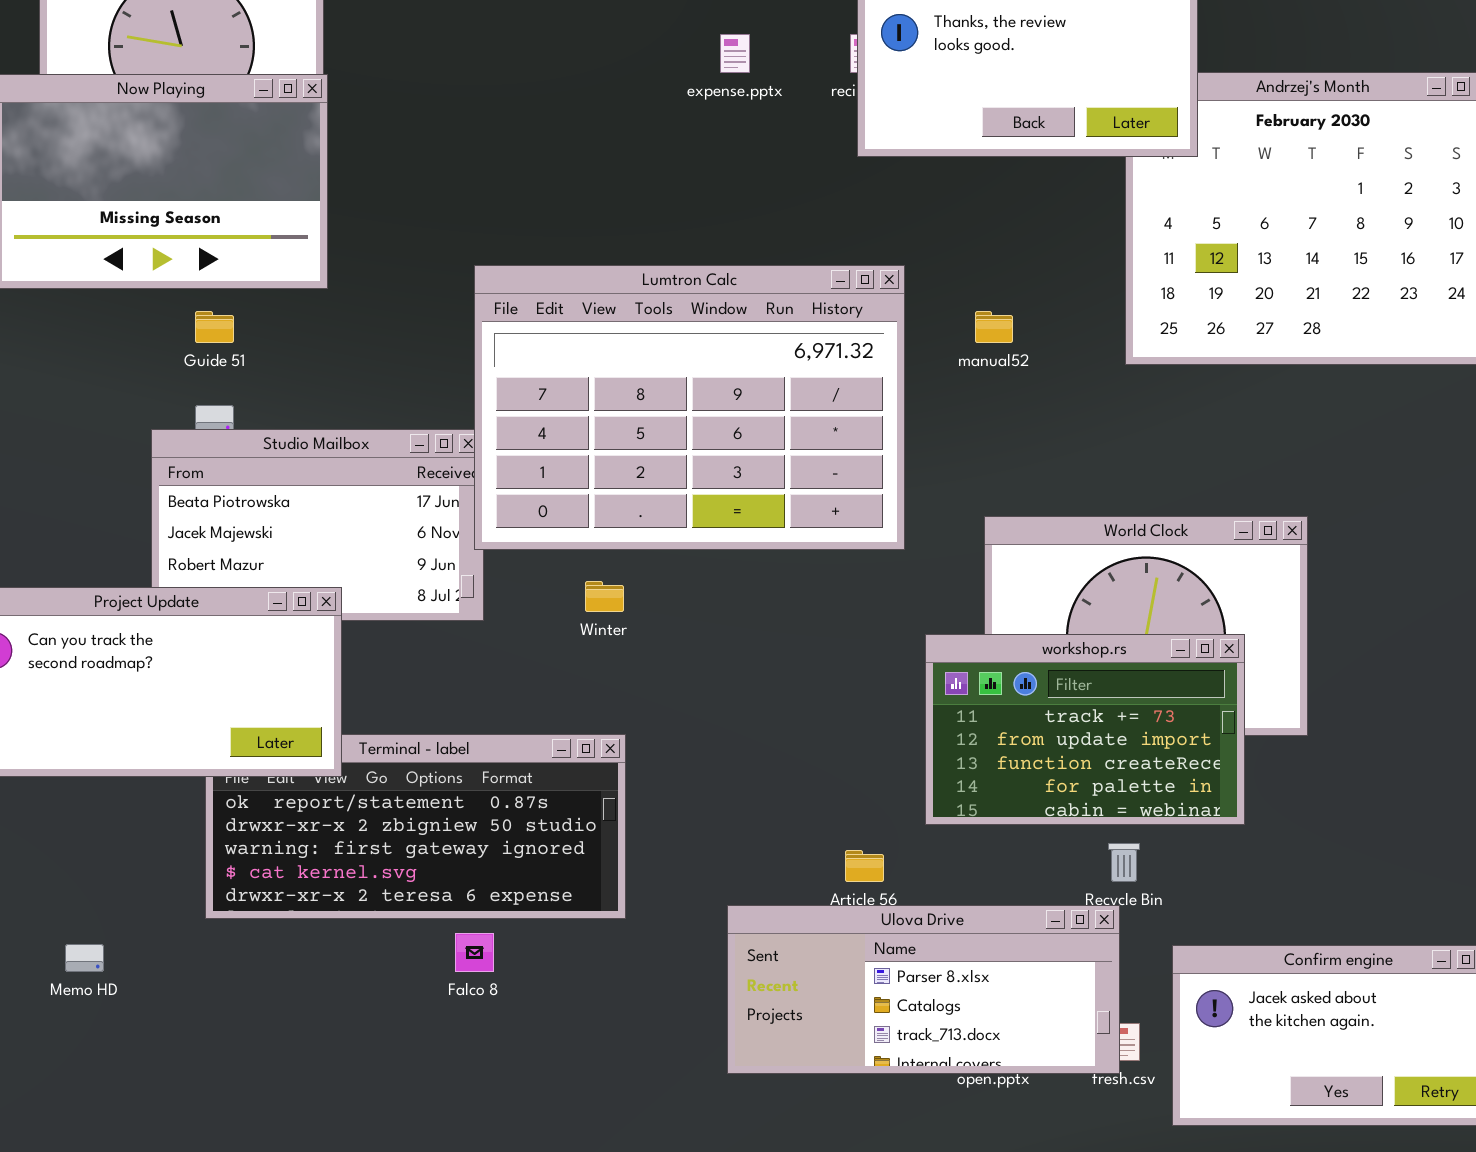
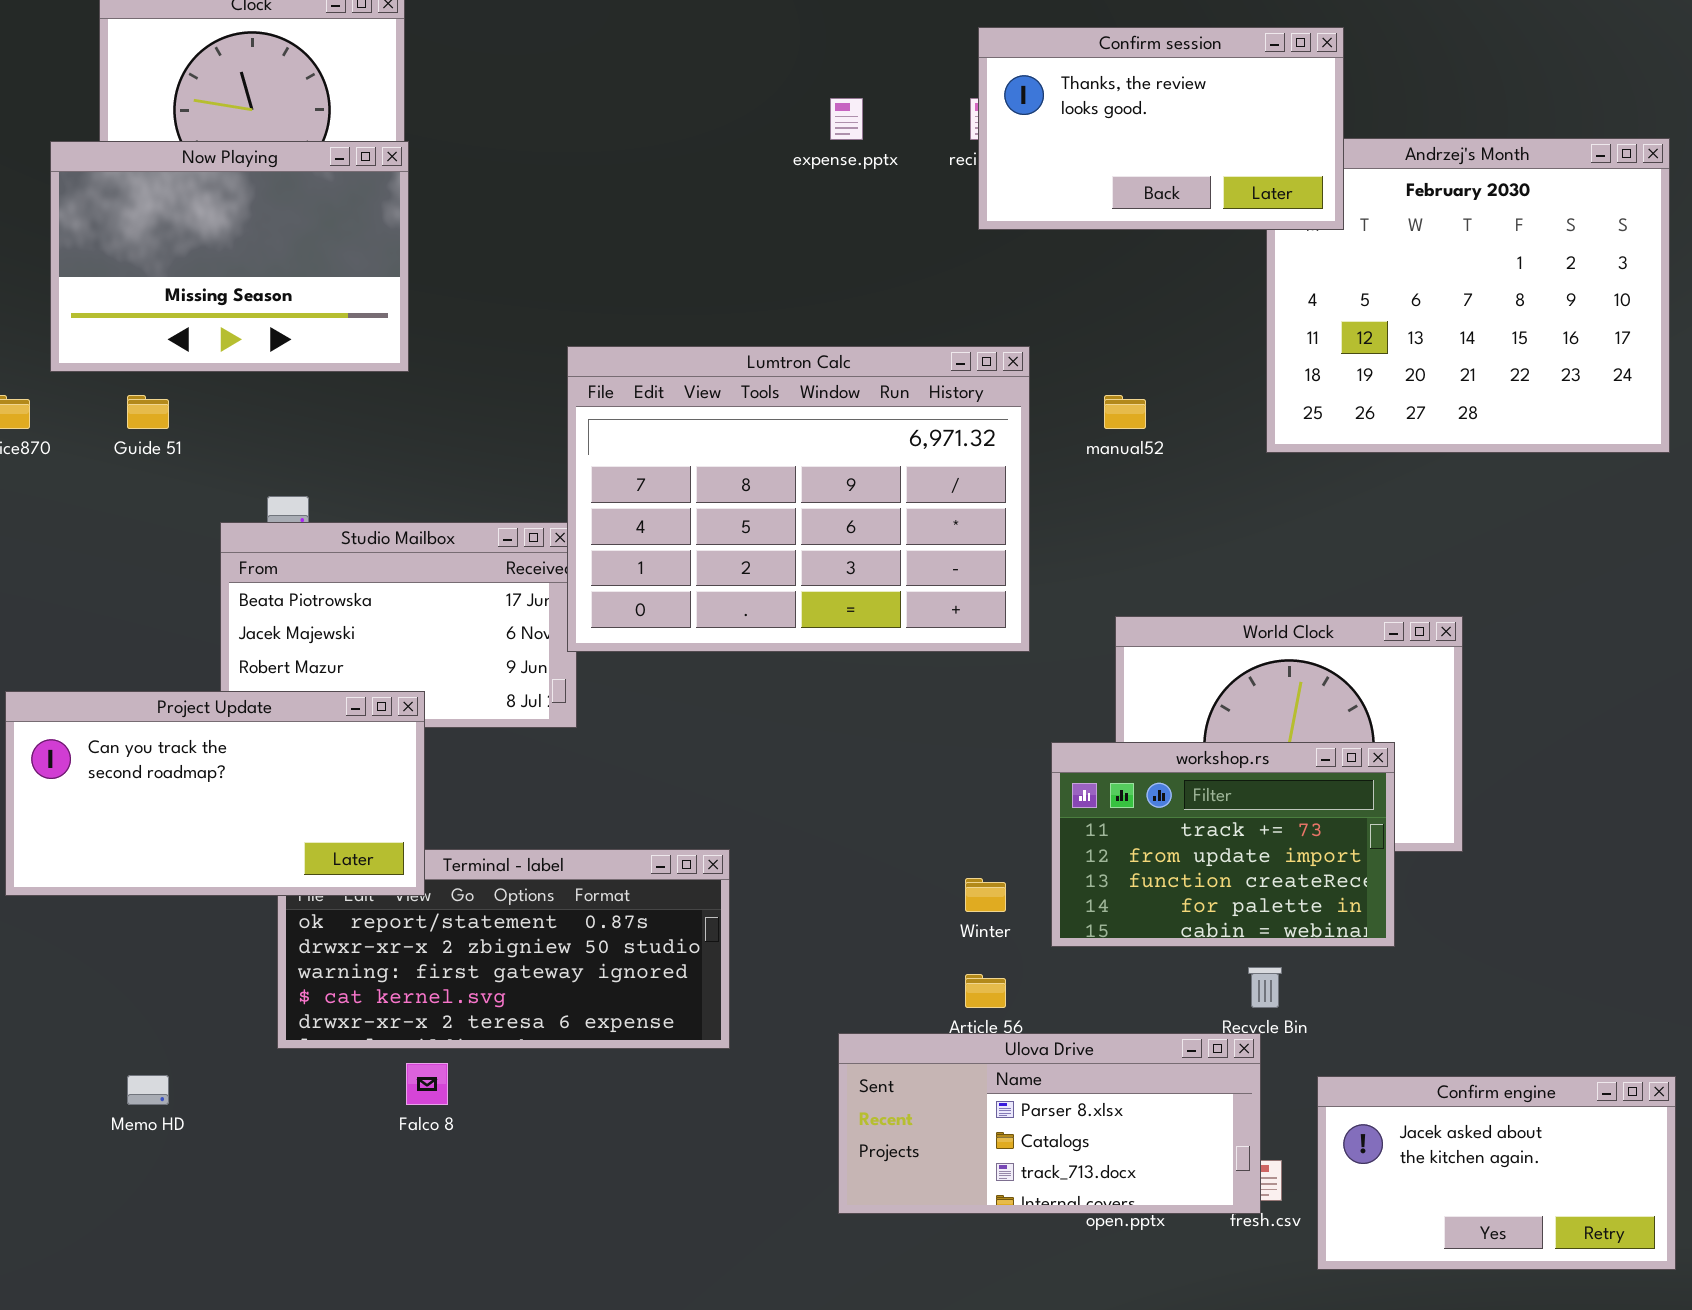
Guide 51: [195,311,234,343] -> [127,395,169,429], moved
Winter: [585,581,624,612] -> [965,878,1006,912], moved
Falco 8: [455,933,494,972] -> [406,1063,448,1105], moved

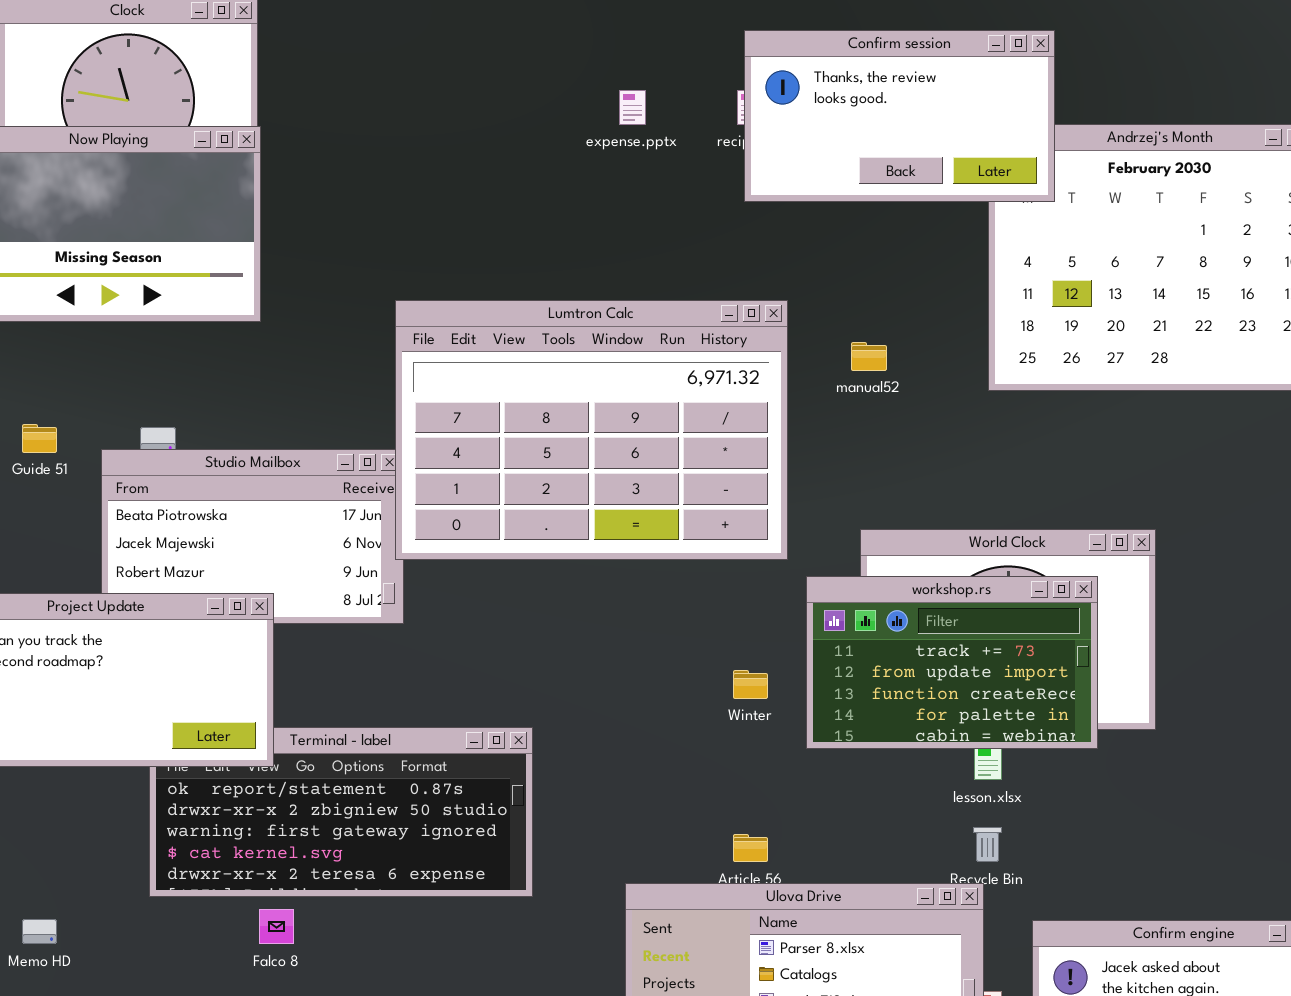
Guide 51: [127,395,169,429] -> [22,424,57,453], moved
workshop.rs: [1051,742,1395,947] -> [806,576,1098,749], moved
Winter: [965,878,1006,912] -> [733,670,768,699], moved

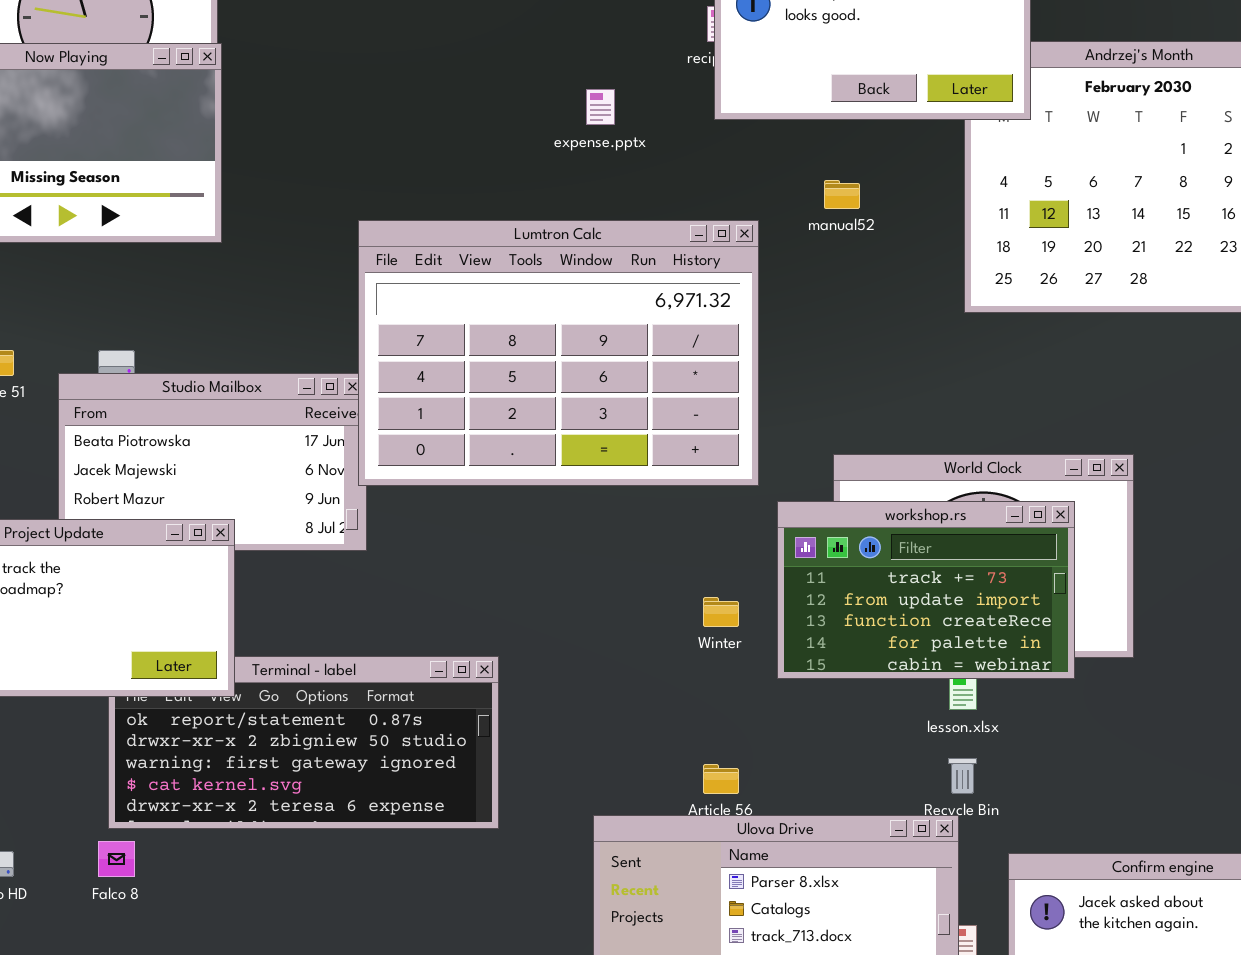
expense.pptx: [619,90,646,125] -> [586,89,615,125], moved
manual52: [851,342,887,371] -> [824,180,860,209], moved
Falco 8: [259,909,294,944] -> [98,841,135,877], moved

